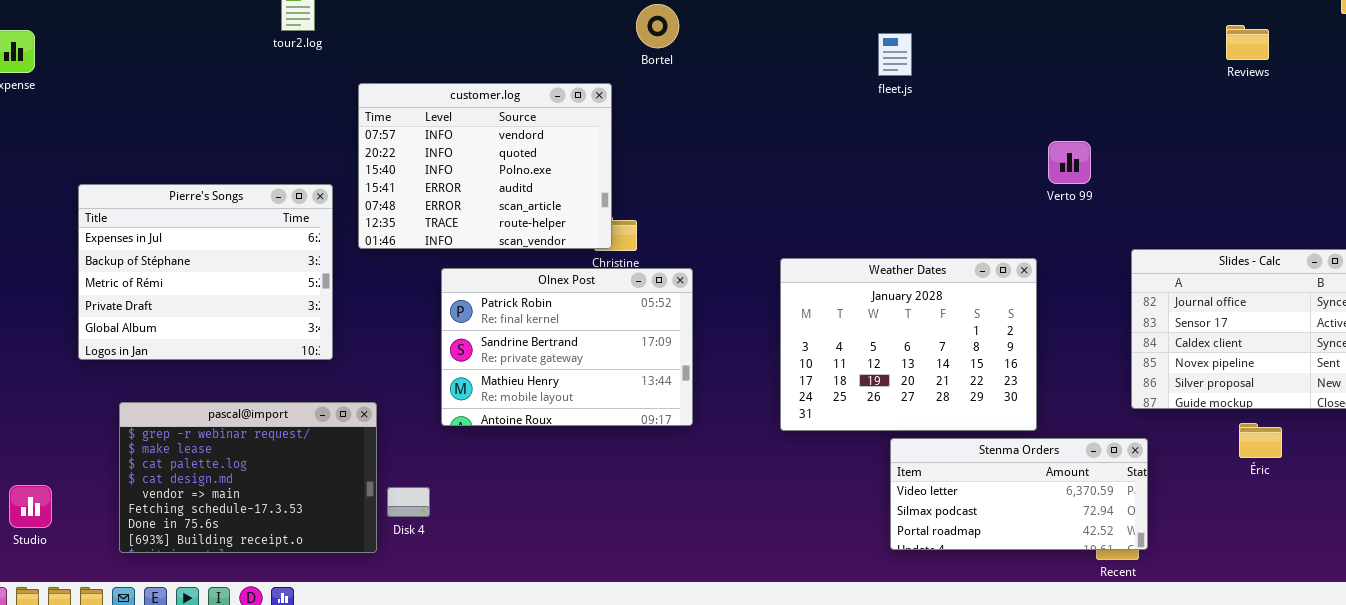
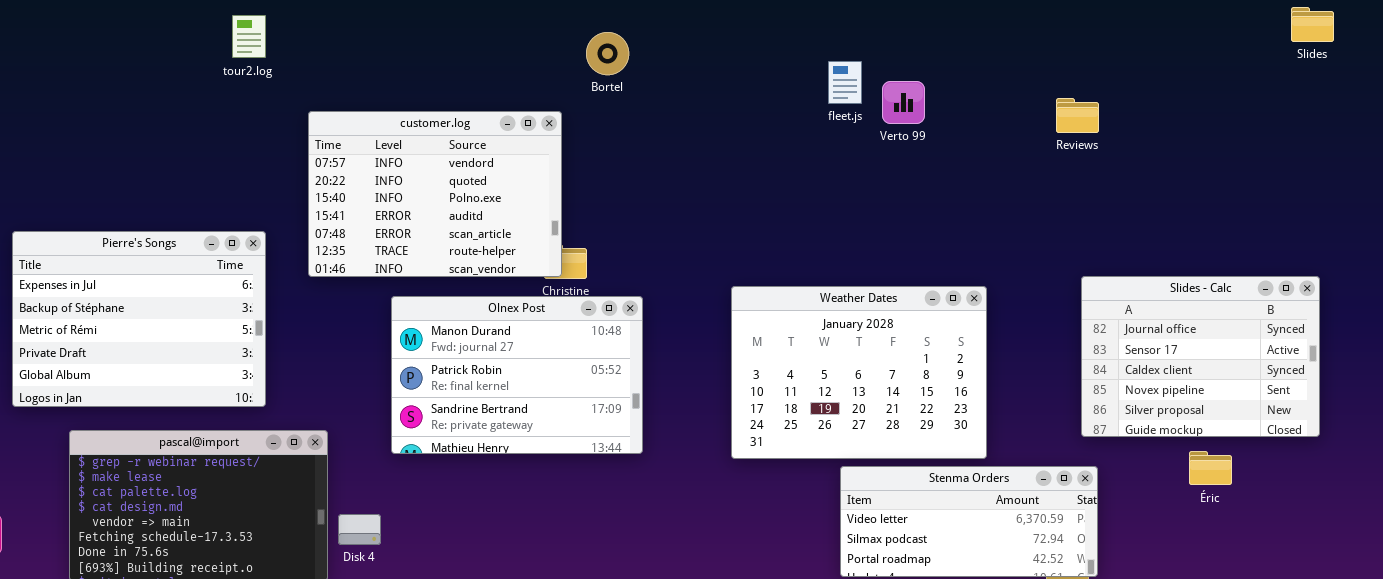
Reviews: [1226,25,1269,60] -> [1056,98,1099,133], moved
Verto 99: [1048,141,1091,184] -> [882,81,925,124], moved
Pierre's Songs: [78,184,333,360] -> [12,231,266,407], moved
Olnex Post: [441,268,693,426] -> [391,296,643,454], scrolled up 1 row

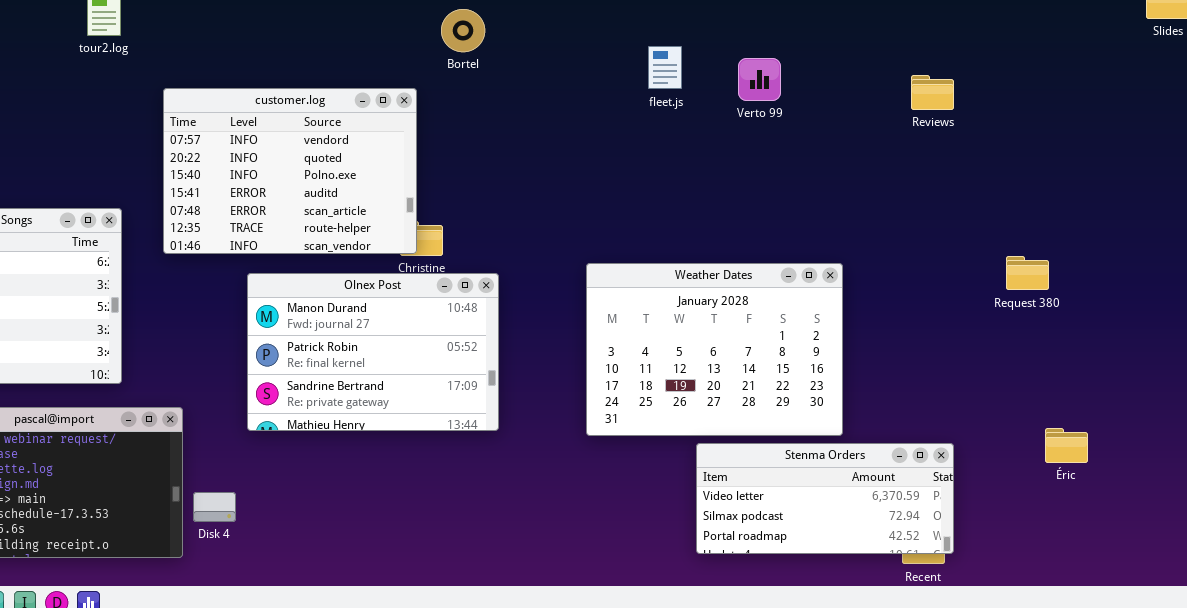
fleet.js: [828,61,862,104] -> [648,46,682,89], moved
Slides - Calc: [1081,276,1320,437] -> none, closed

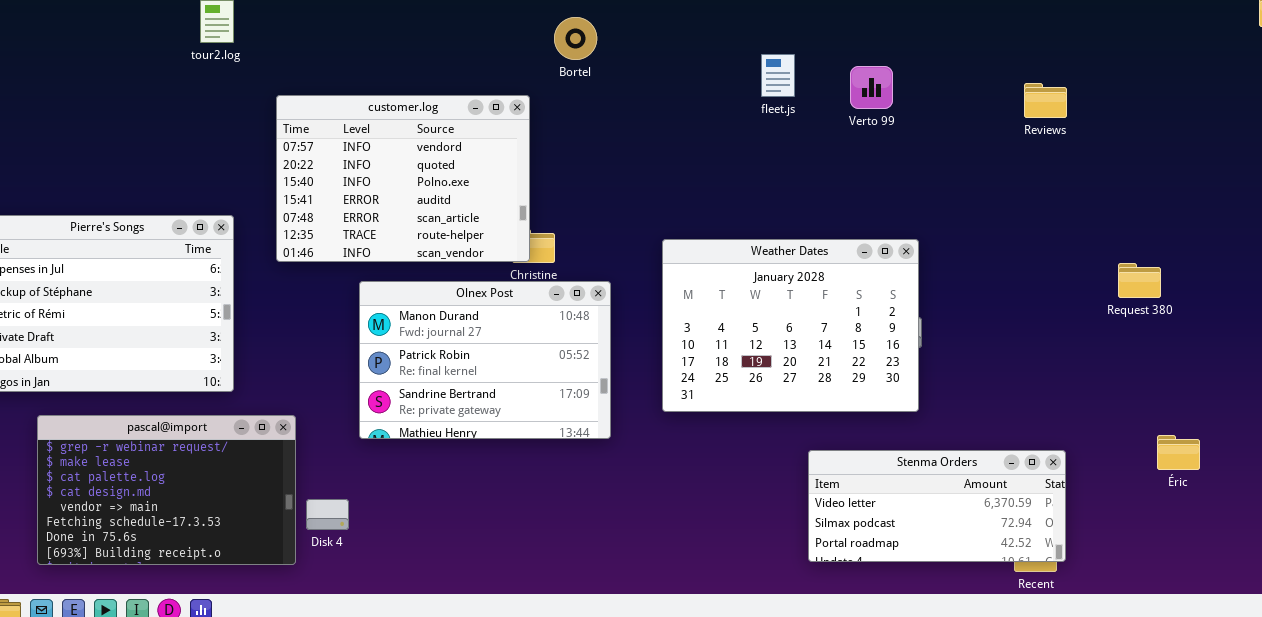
Weather Dates: [586,263,843,436] -> [662,239,919,412], moved

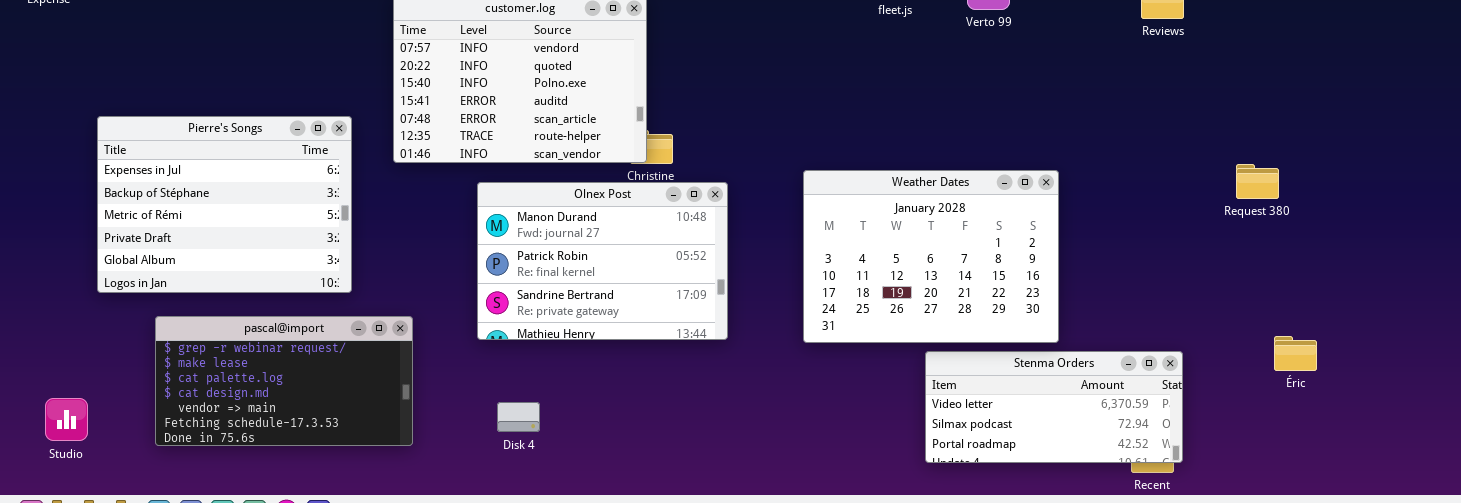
Weather Dates: [662,239,919,412] -> [803,170,1059,343], moved
pascal@import: [37,415,296,565] -> [155,316,413,446], resized
Disk 4: [306,499,349,530] -> [497,402,540,432], moved

